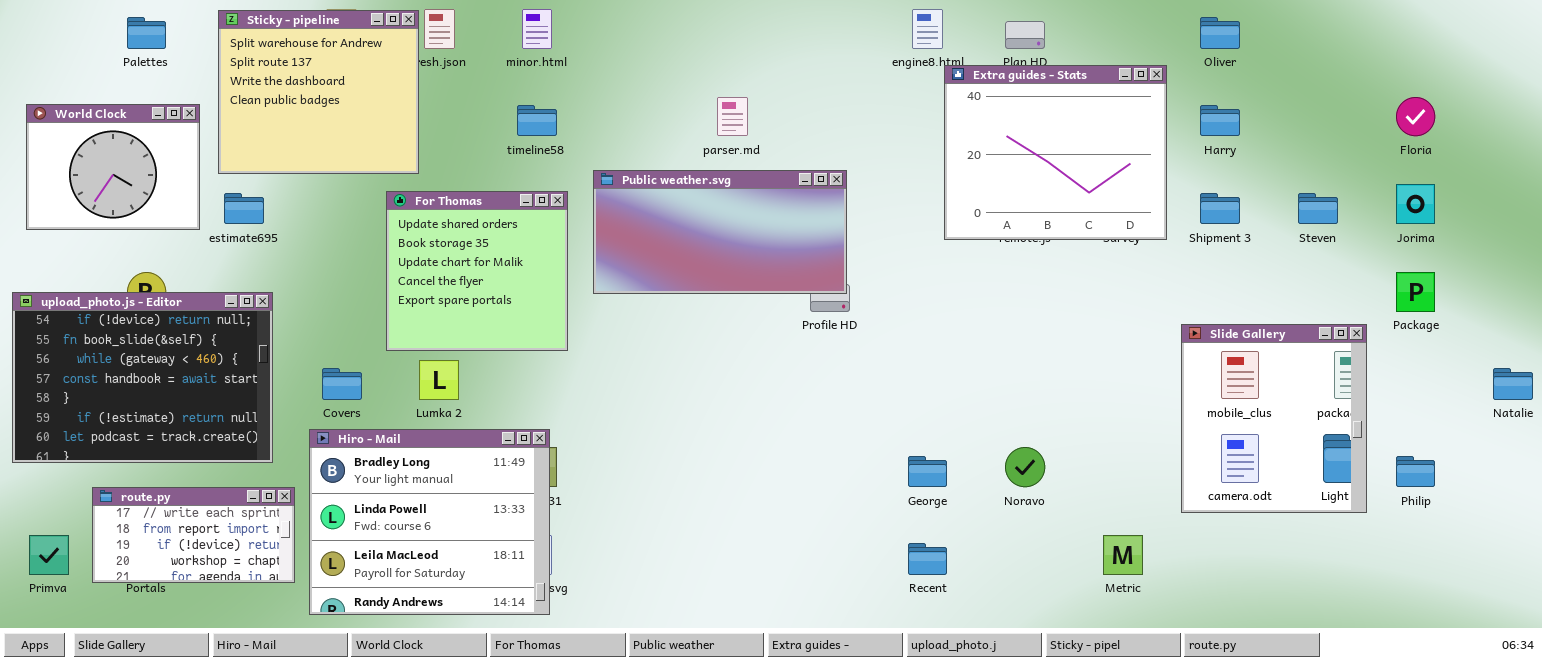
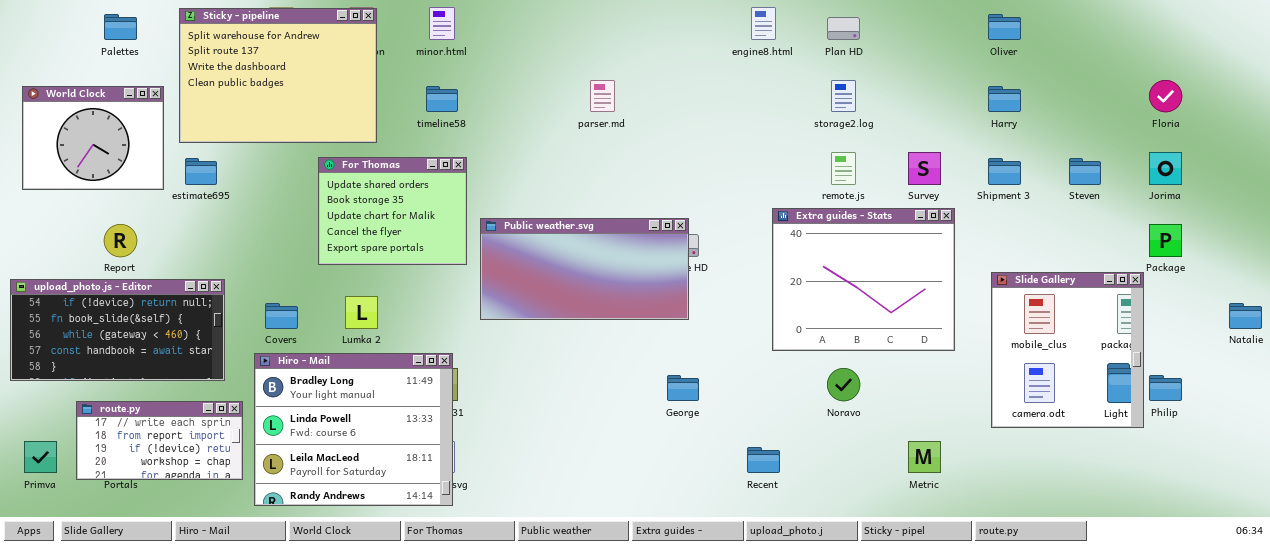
Sticky - pipeline: [218,10,419,174] -> [179,8,377,143], resized
Extra guides - Stats: [944,65,1167,240] -> [772,208,955,351], moved
Public weather.svg: [593,170,847,294] -> [480,218,689,320], moved
For Thomas: [386,191,568,351] -> [318,157,467,265], resized
upload_photo.js - Editor: [12,292,273,463] -> [10,279,225,381], resized
Slide Gallery: [1181,324,1367,513] -> [991,272,1144,428], moved
George: [908,456,947,487] -> [667,375,699,401], moved

